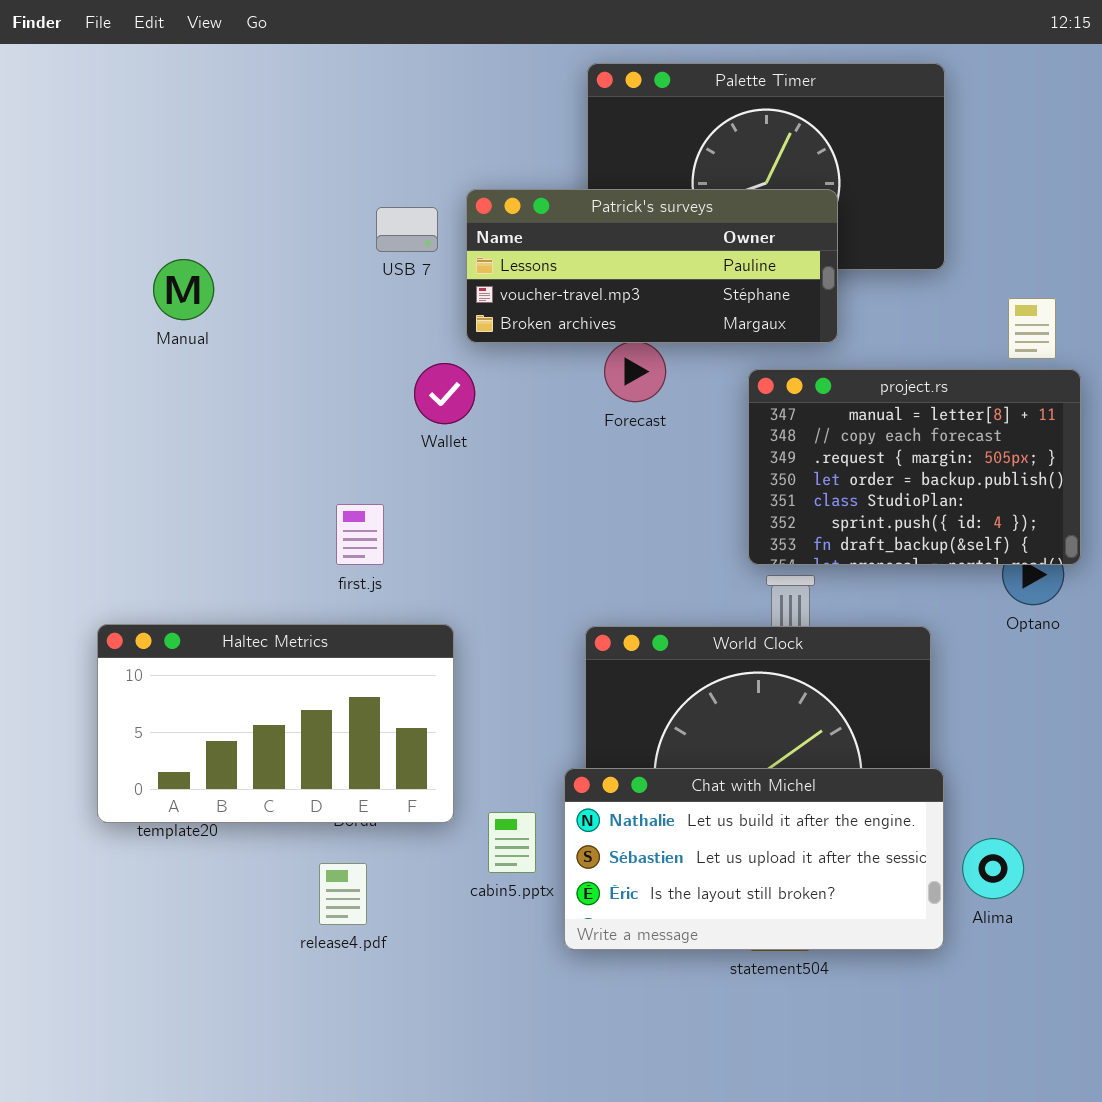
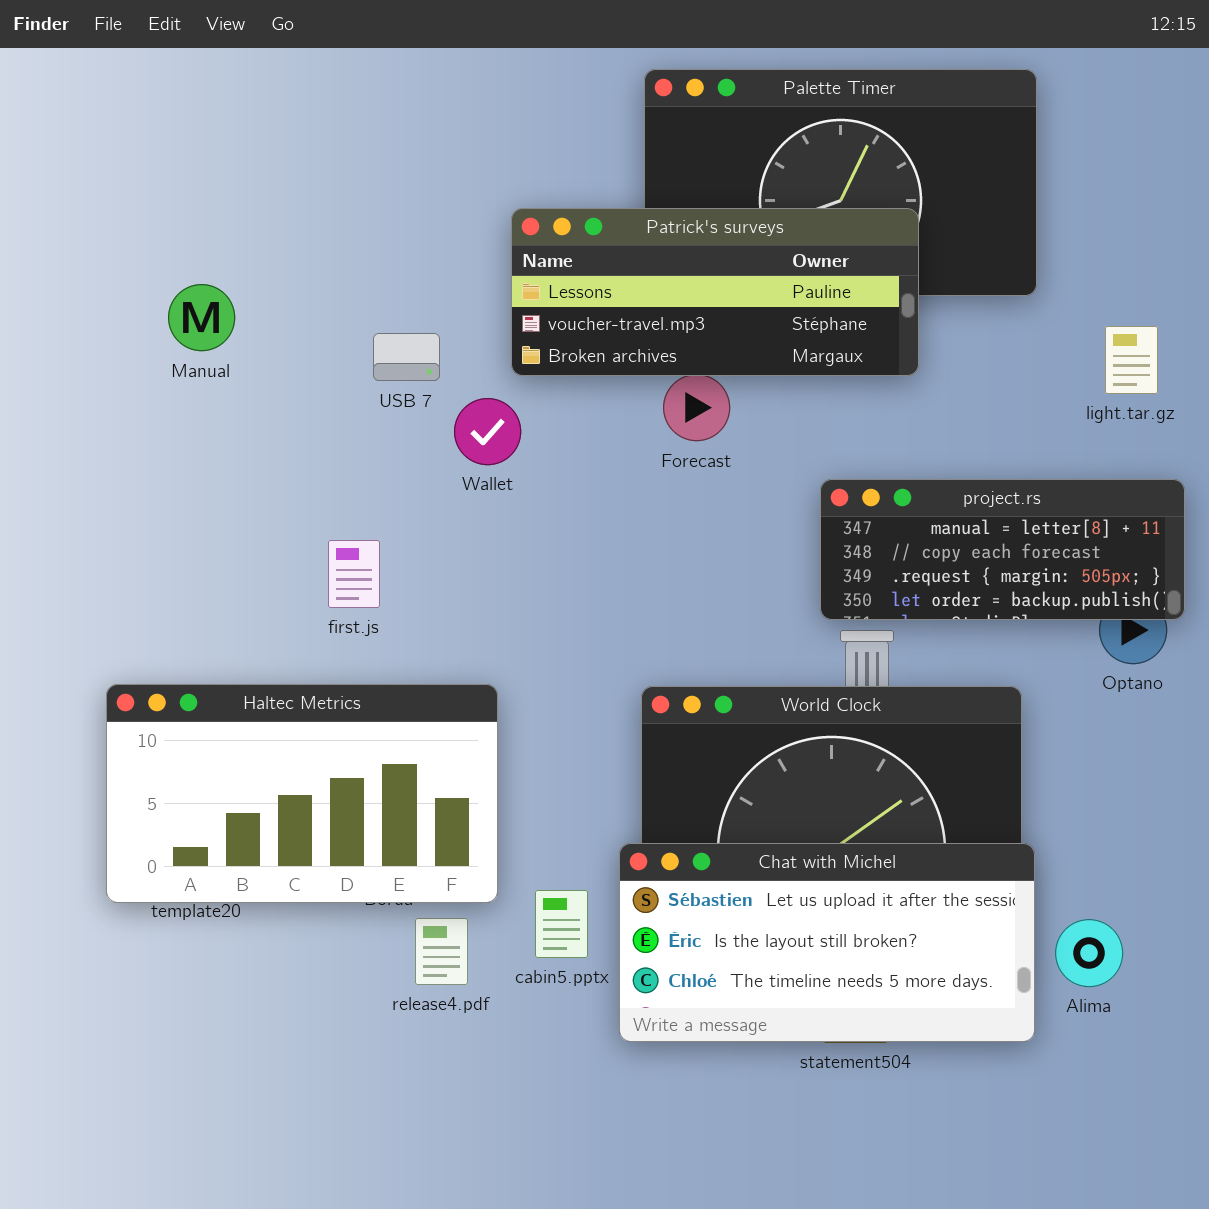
USB 7: [376,207,438,252] -> [373,333,440,381], moved
project.rs: [748,369,1081,565] -> [820,479,1185,620], resized
first.js: [336,504,384,565] -> [328,540,380,608], moved
Chat with Michel: [564,768,944,950] -> [619,843,1035,1042], scrolled down 1 row
release4.pdf: [319,863,367,925] -> [415,918,468,985], moved

